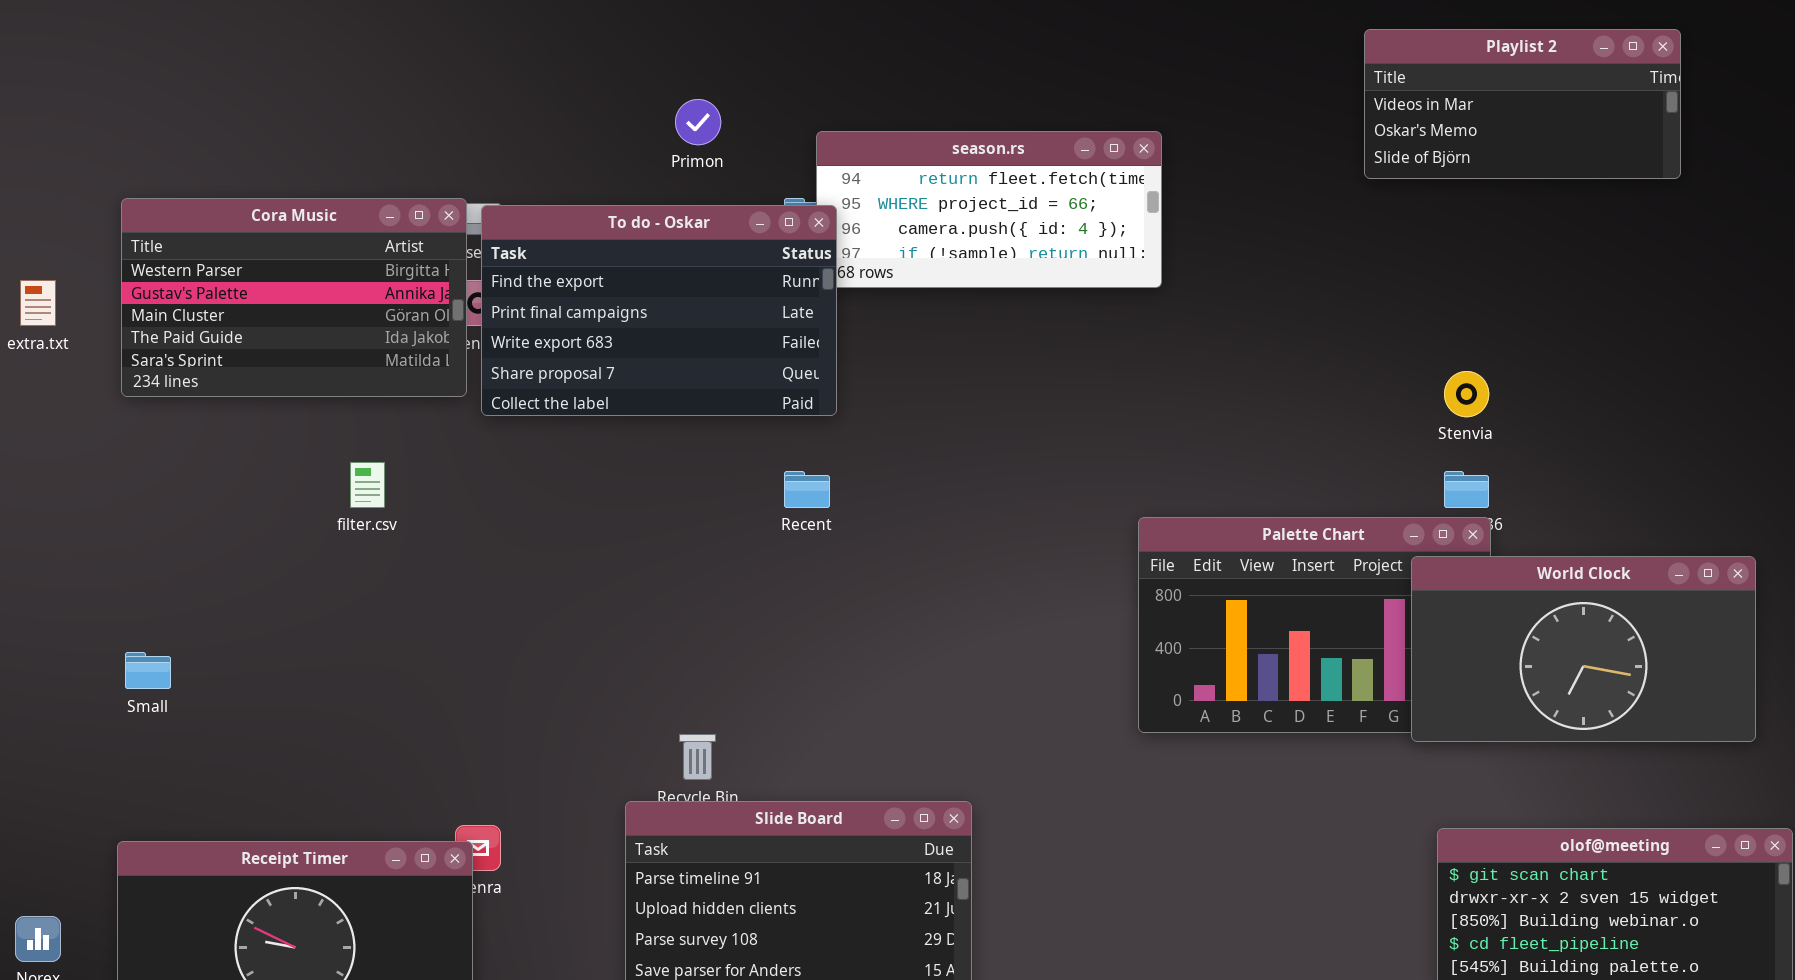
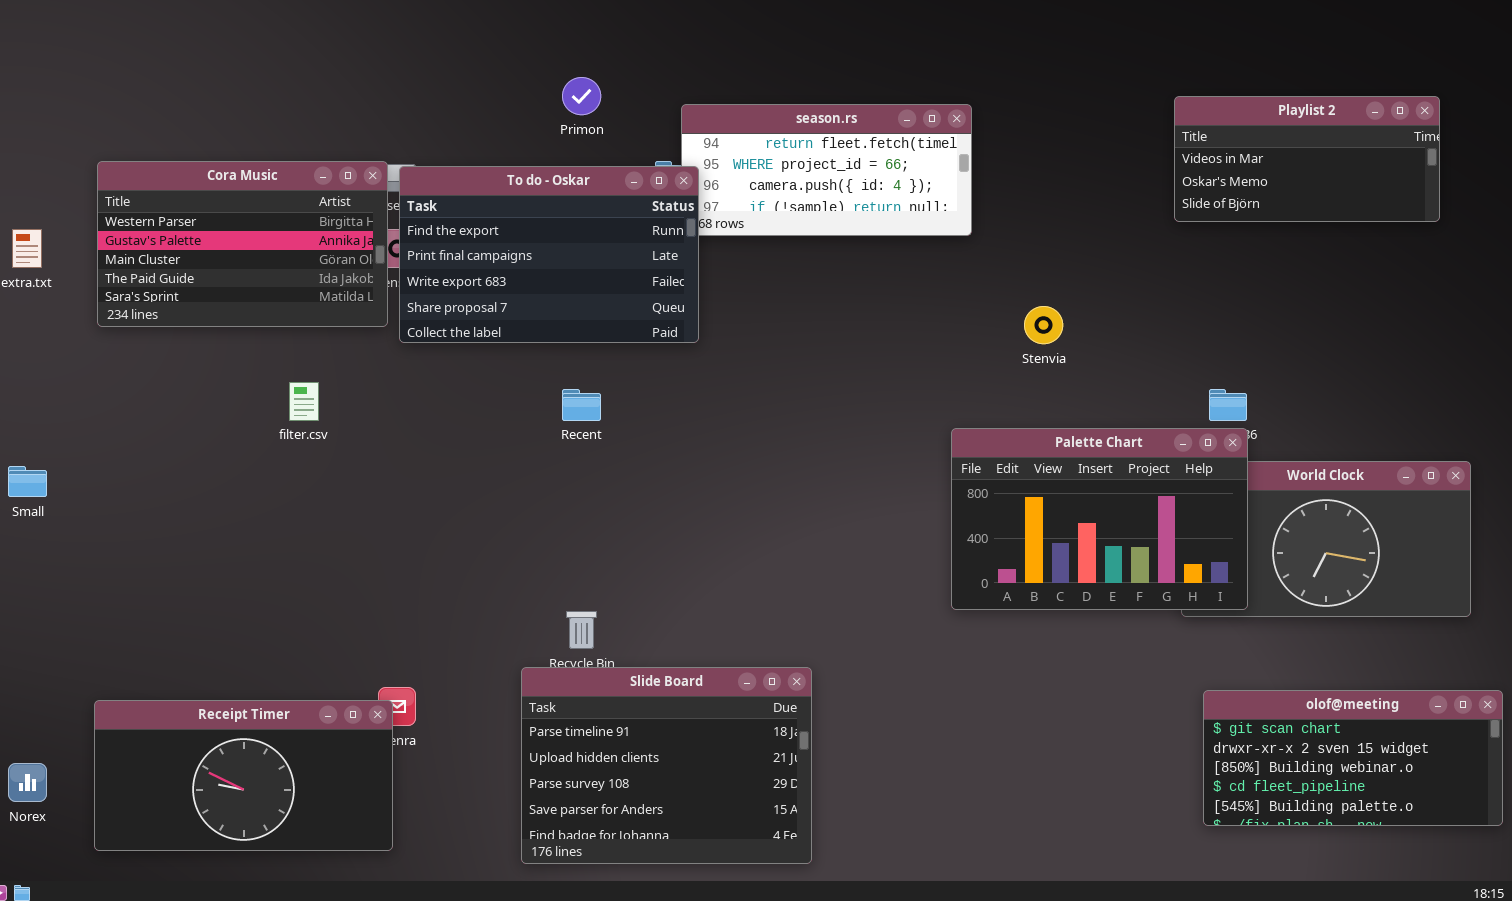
Playlist 2: [1364,29,1681,179] -> [1174,96,1440,222], moved
Stenvia: [1444,371,1489,417] -> [1024,306,1063,344], moved
Recent: [784,471,830,508] -> [562,389,601,421], moved
Palette Chart: [1138,517,1491,733] -> [951,428,1248,610], raised
Small: [125,652,171,689] -> [8,466,47,497], moved

